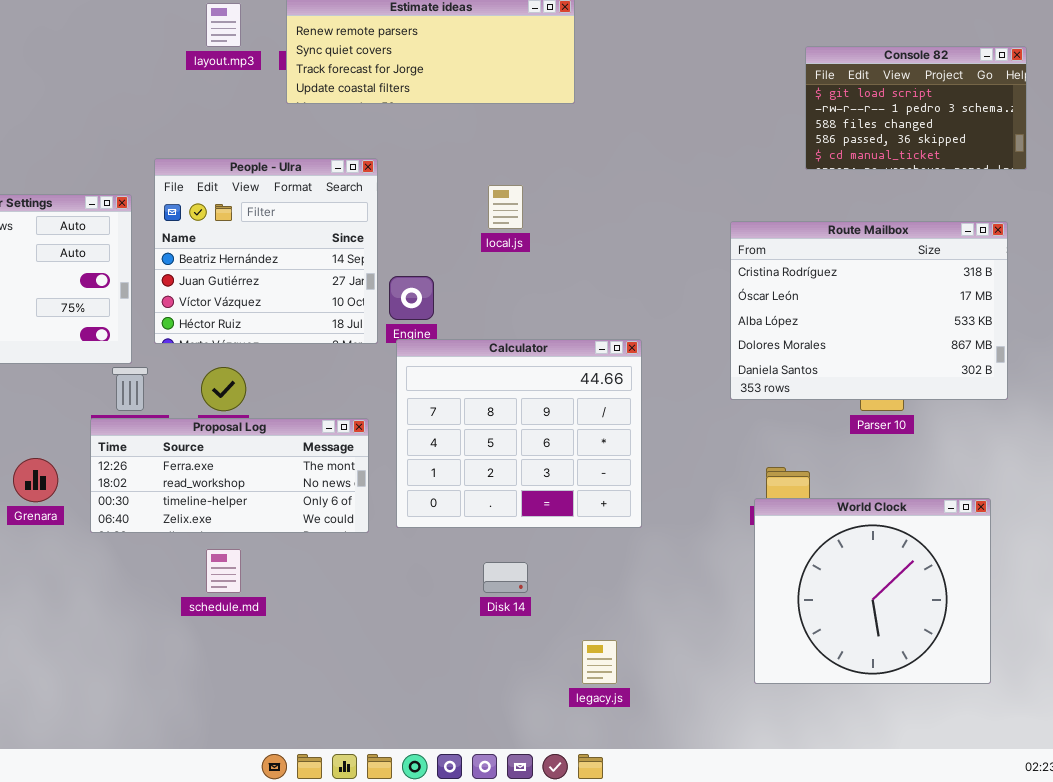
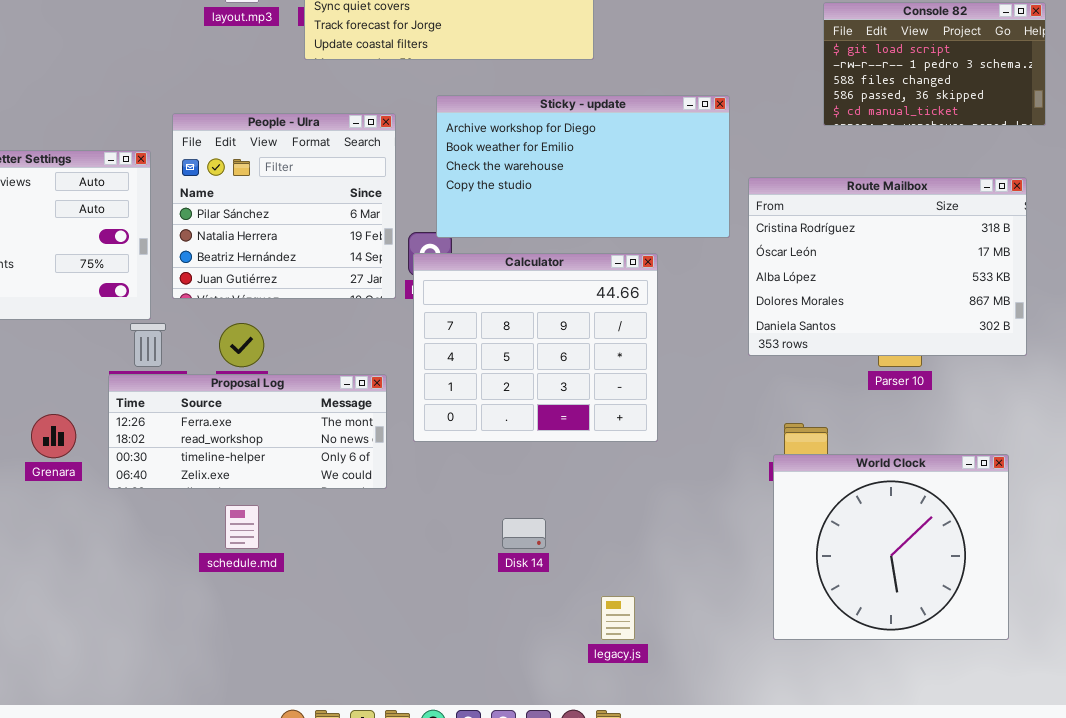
Sticky - update: none -> [436,95,730,238], opened
People - Ulra: [154,158,378,344] -> [172,113,396,299], scrolled up 2 rows
Calculator: [396,339,642,528] -> [413,253,658,442], moved

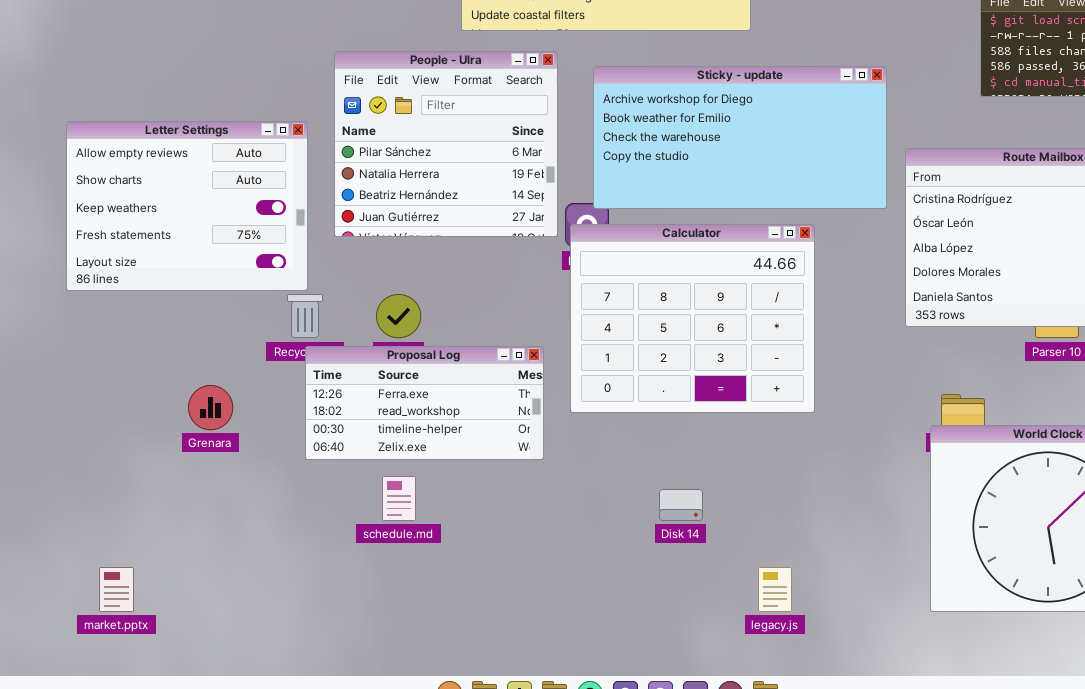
People - Ulra: [172,113,396,299] -> [334,51,558,237], moved
Proposal Log: [108,374,387,489] -> [305,346,544,460], resized

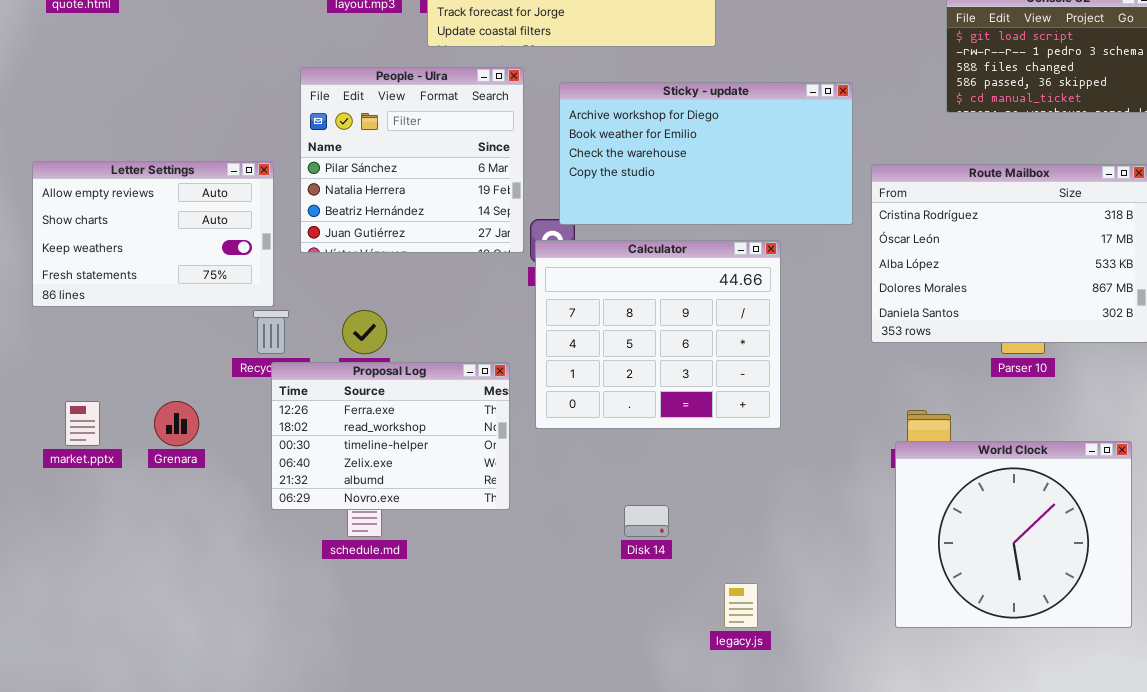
Letter Settings: [66,121,308,291] -> [32,161,274,307], resized
Proposal Log: [305,346,544,460] -> [271,362,510,510], resized
market.pptx: [99,567,134,612] -> [65,401,100,446], moved

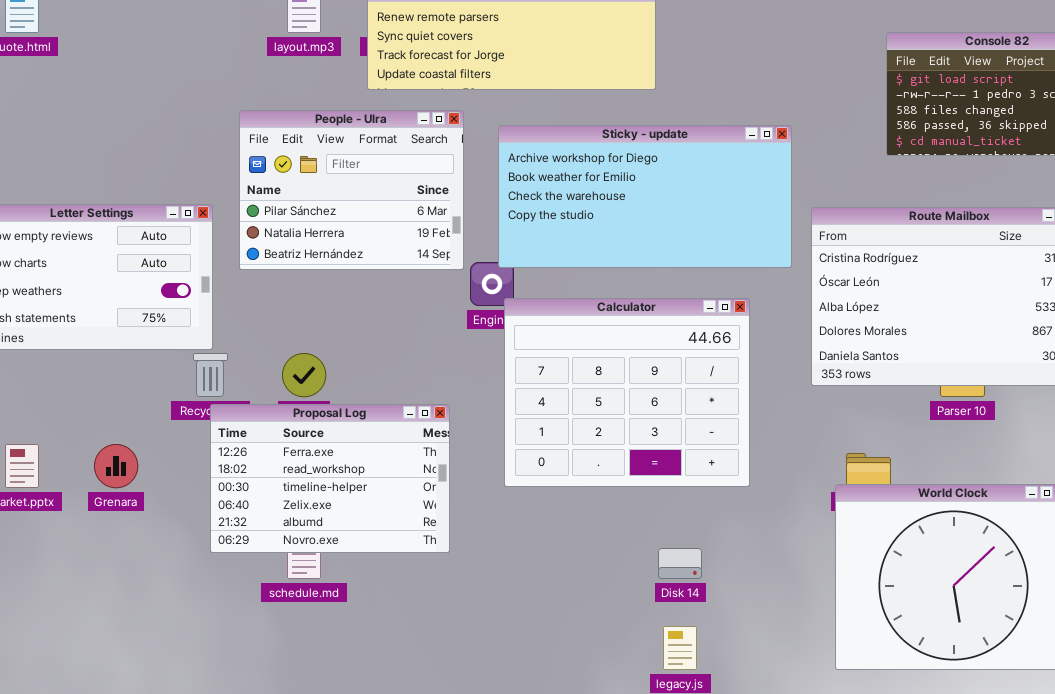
People - Ulra: [300,67,524,253] -> [239,110,464,270], resized
Calculator: [535,240,781,429] -> [504,298,750,487], moved
Disk 14: [624,505,669,537] -> [658,548,702,579], moved

